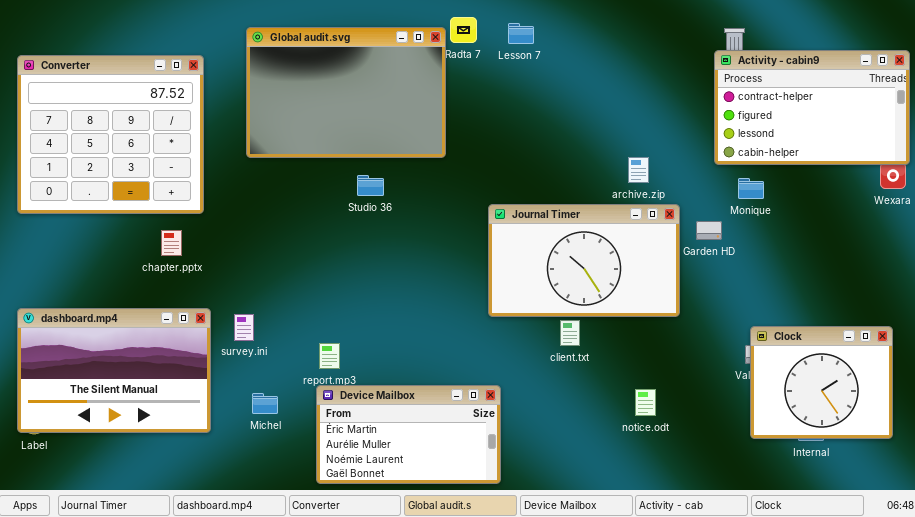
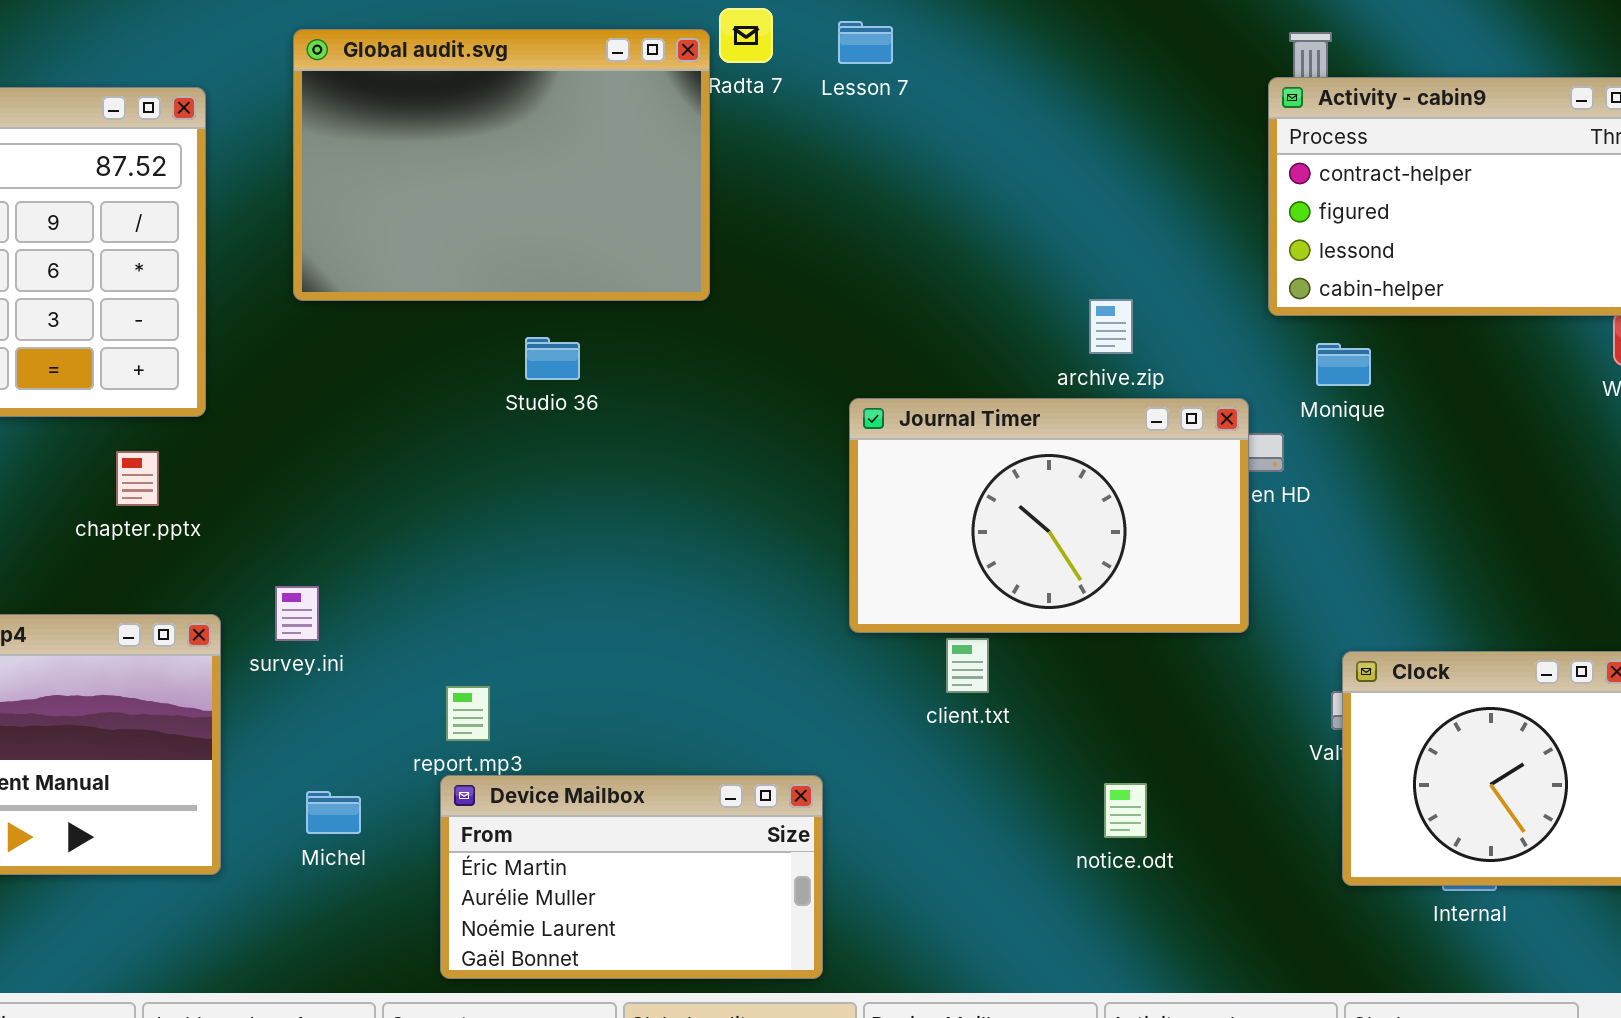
Journal Timer: [488,204,680,317] -> [849,398,1249,633], moved
survey.ini: [234,314,254,341] -> [275,586,319,641], moved

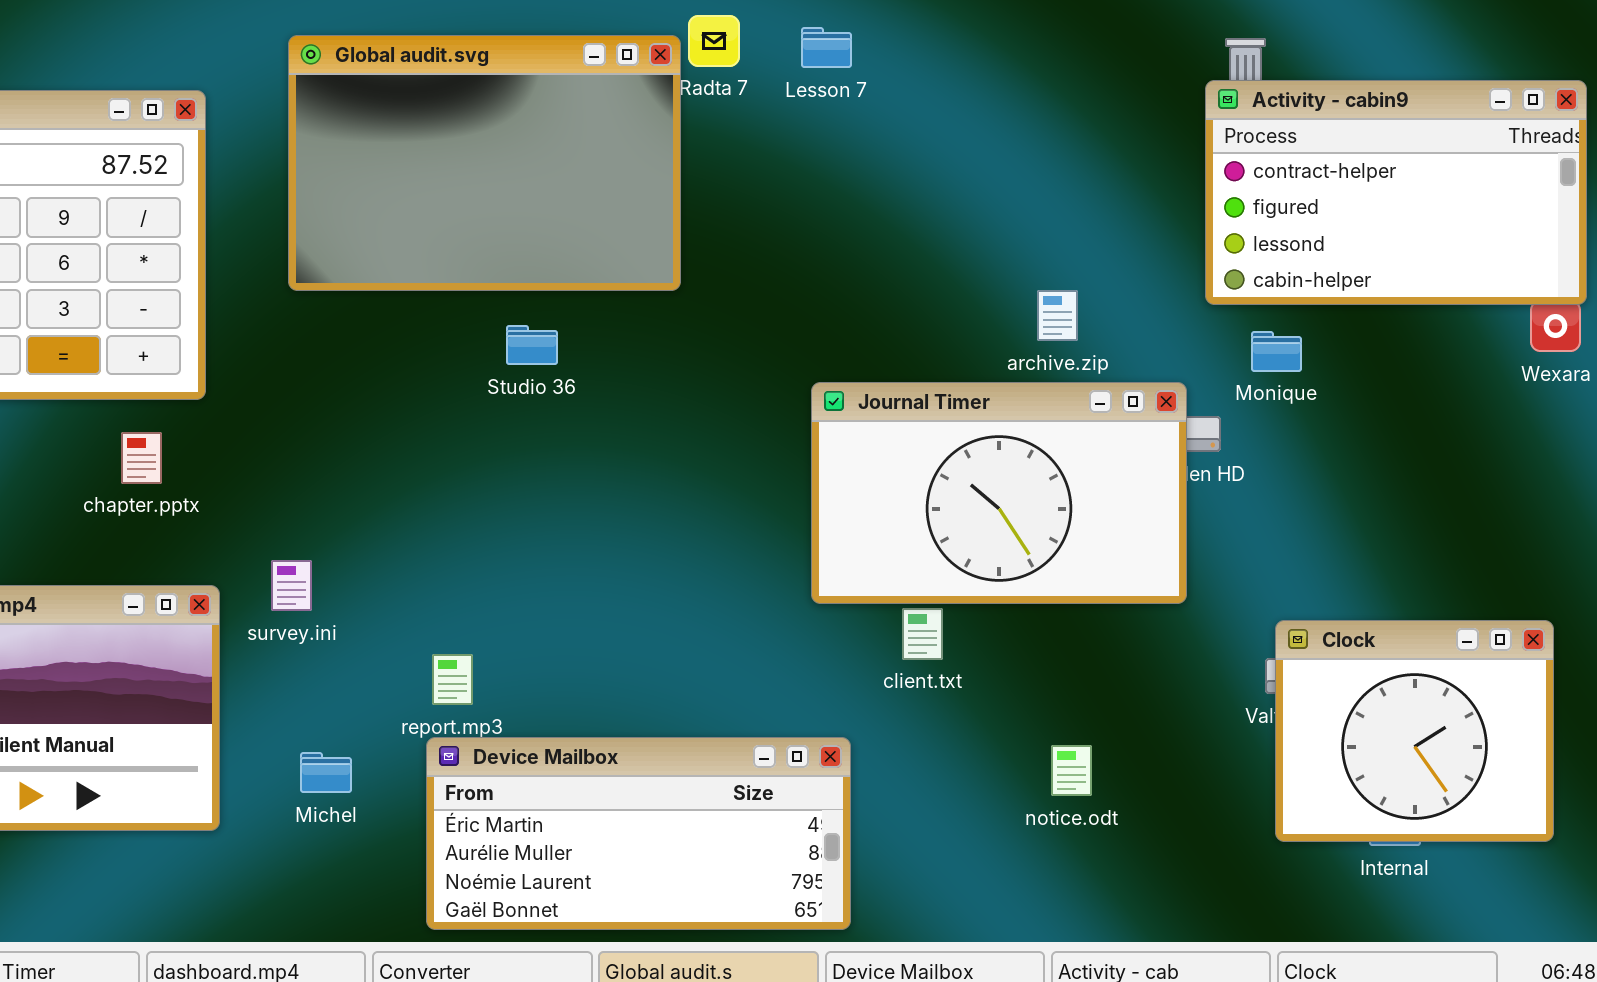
Device Mailbox: [440,775,823,979] -> [426,737,851,930], resized

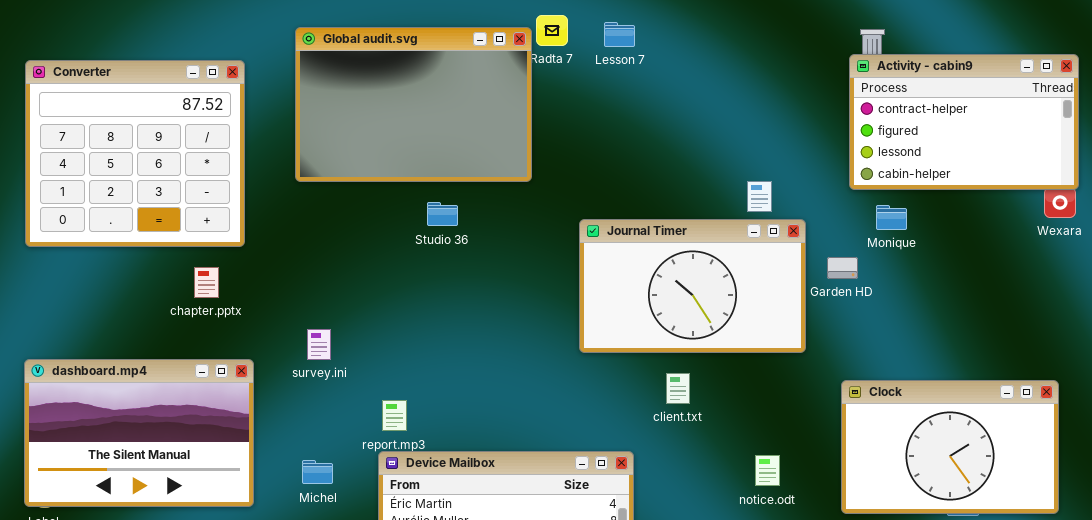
Journal Timer: [811,382,1187,604] -> [579,219,806,353], moved
survey.ini: [271,560,312,611] -> [307,329,331,360], moved
Clock: [1275,620,1554,842] -> [841,380,1059,514], resized

